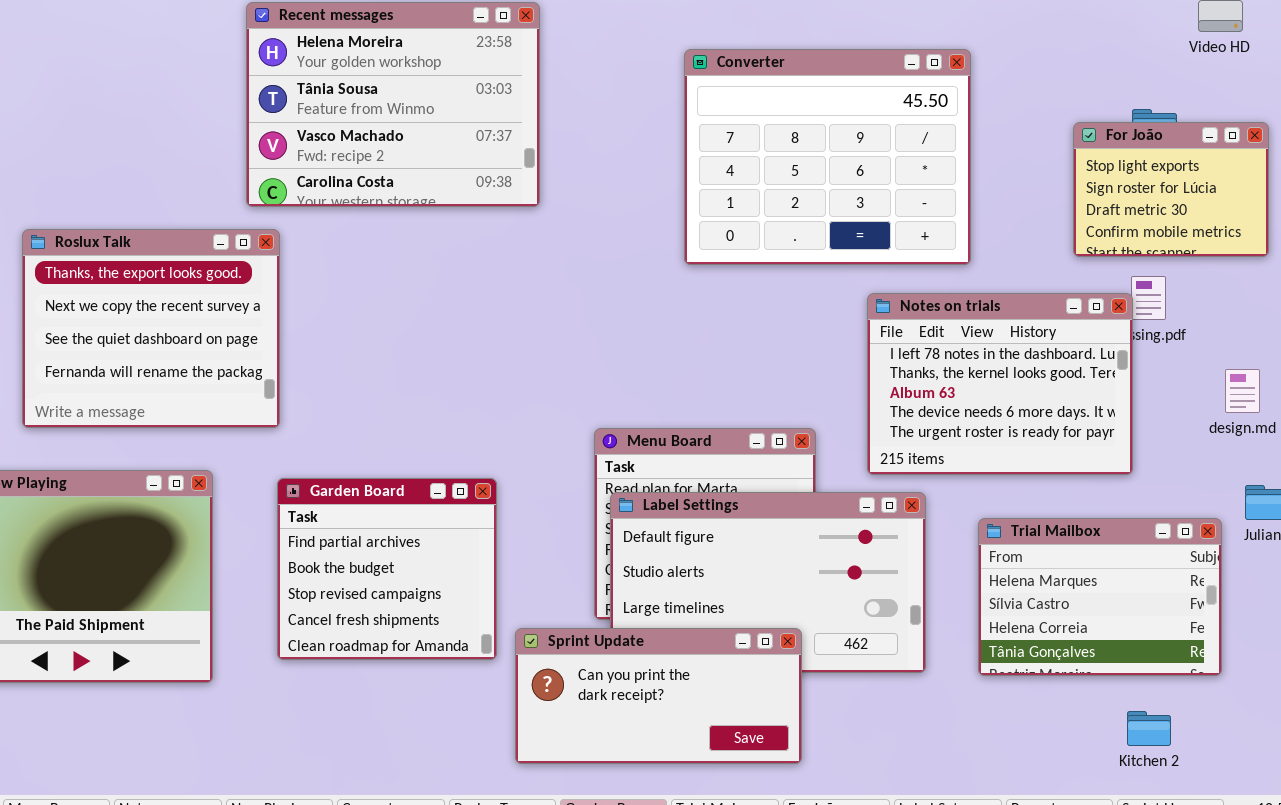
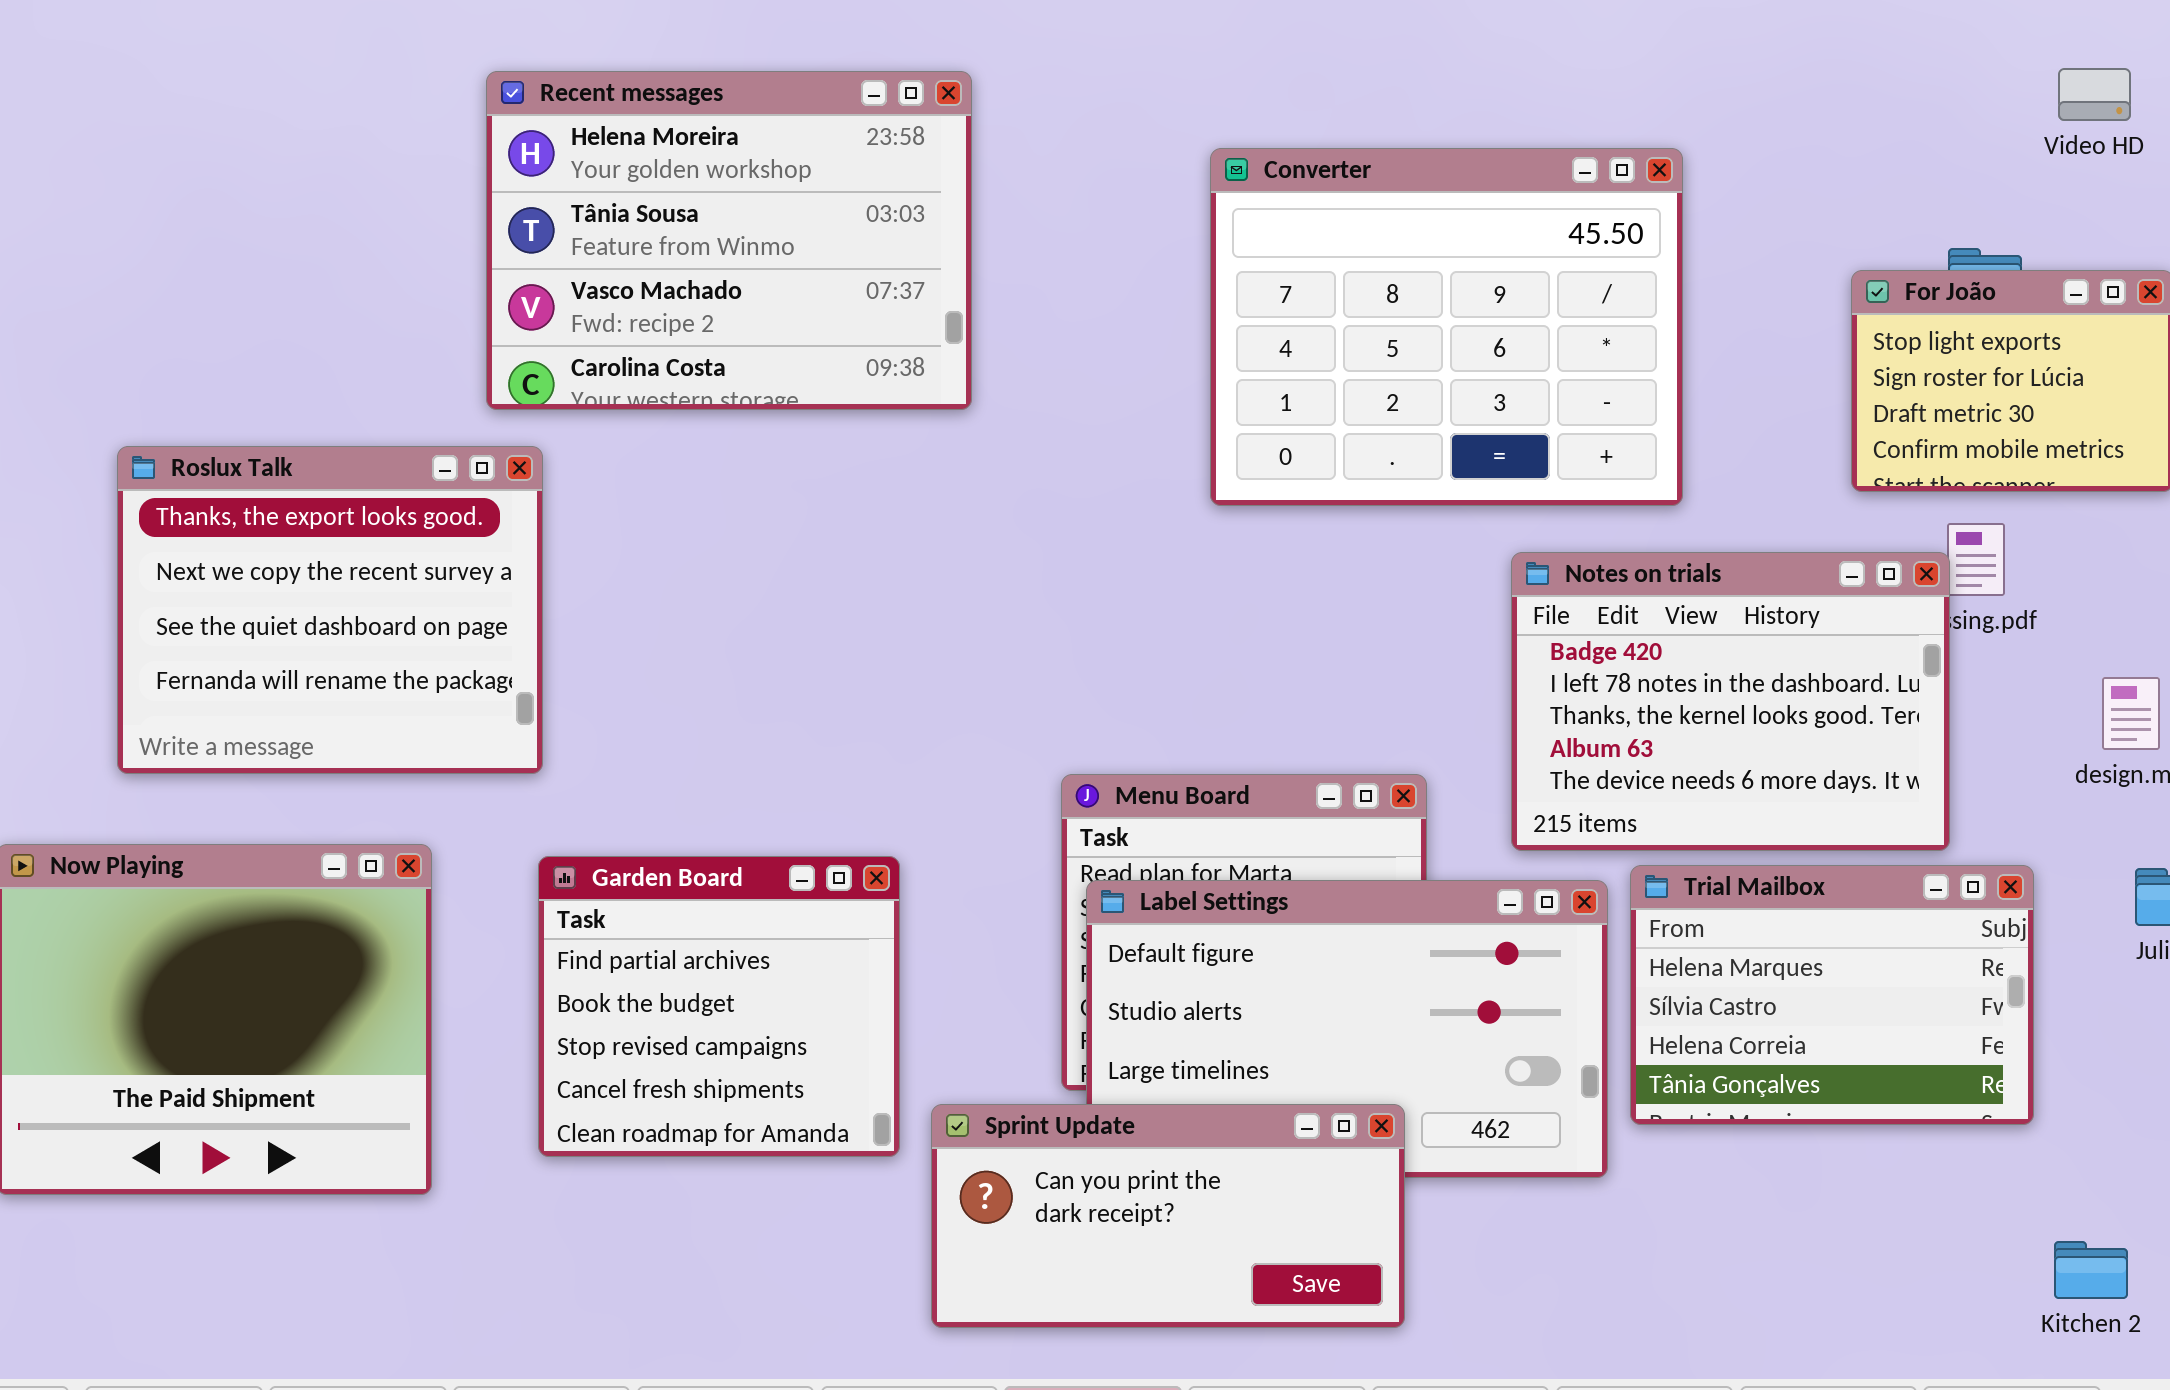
Notes on trials: [867,293,1133,475] -> [1511,552,1950,851], scrolled up 1 row
Trial Mailbox: [978,518,1222,676] -> [1630,865,2034,1125], moved
Kitchen 2: [1127,711,1171,746] -> [2054,1241,2128,1299], moved

